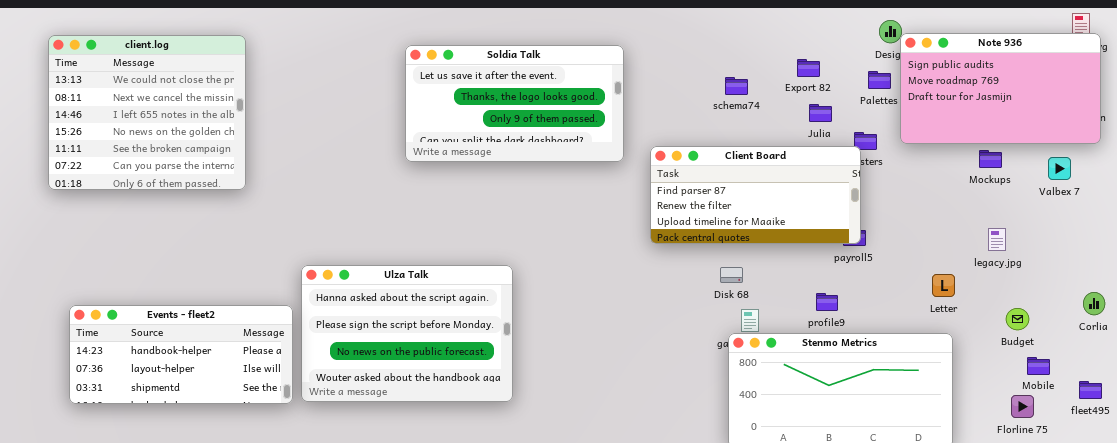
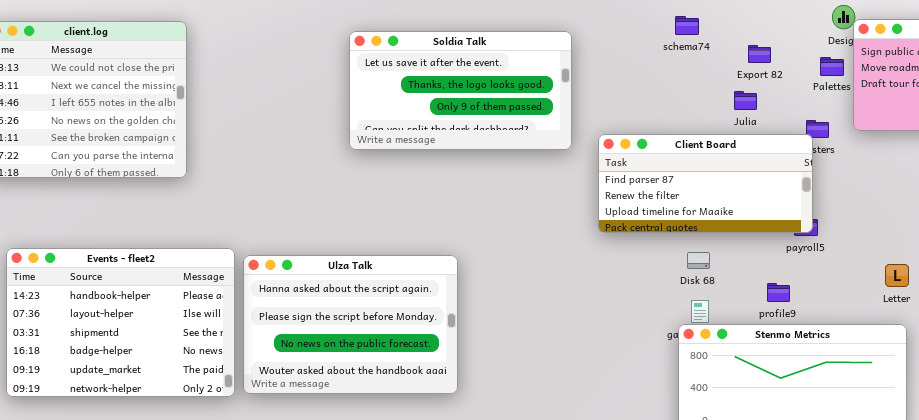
schema74: [725,77,748,95] -> [675,16,699,35], moved
Julia: [809,104,832,122] -> [734,91,757,110], moved
Disk 68: [720,267,743,283] -> [687,252,710,269], moved
Events - fleet2: [69,305,293,404] -> [6,248,235,397], resized

